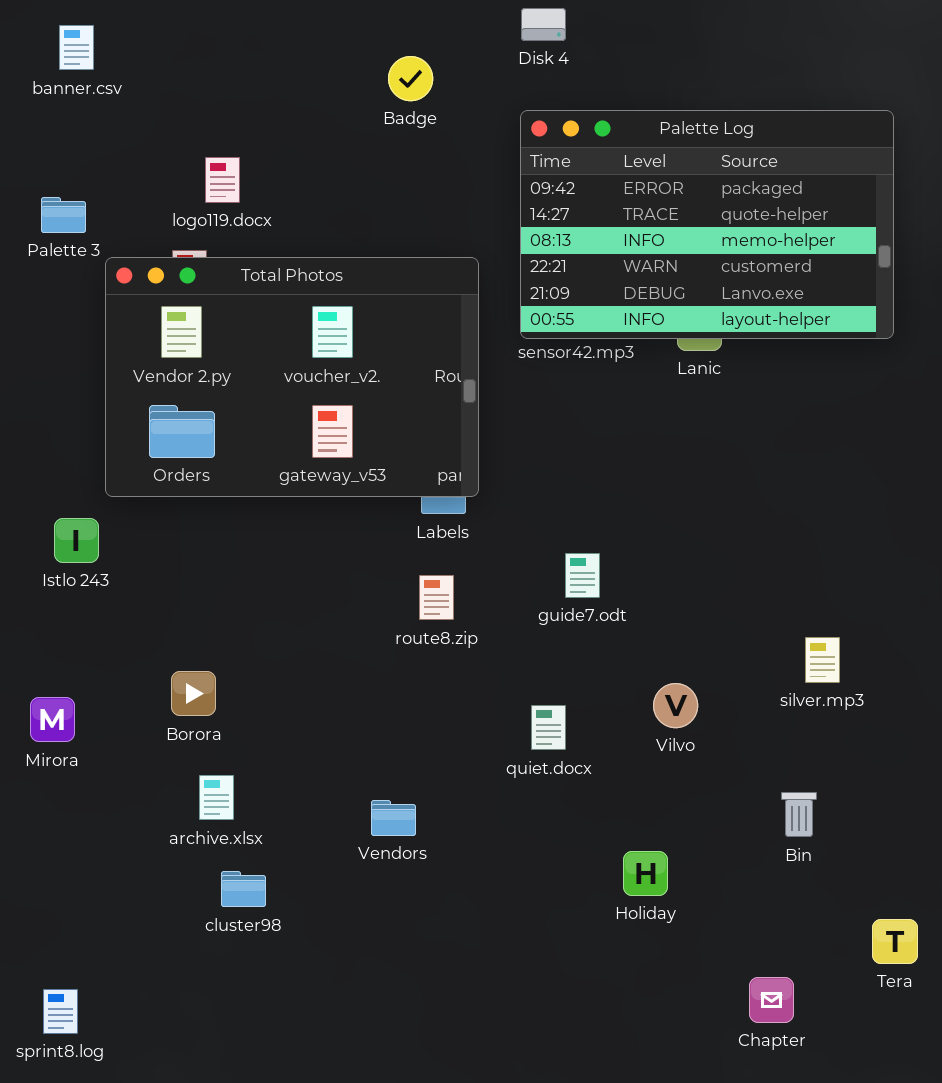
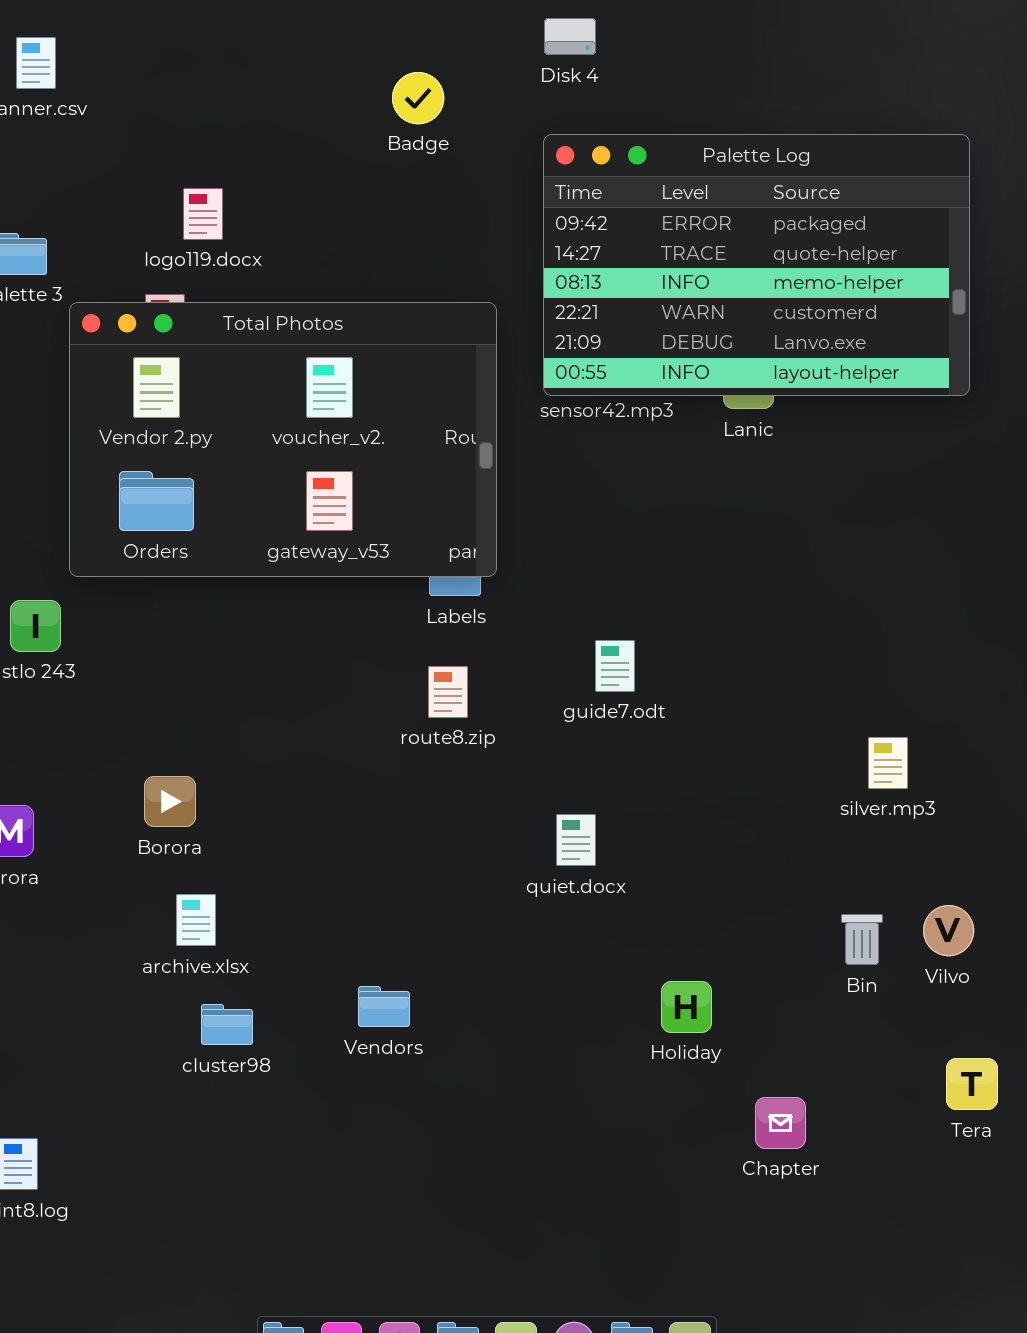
Vilvo: [653,683,698,728] -> [923,905,974,956], moved
Vendors: [371,800,416,836] -> [358,986,410,1027], moved
Chapter: [749,977,794,1023] -> [755,1097,806,1149], moved

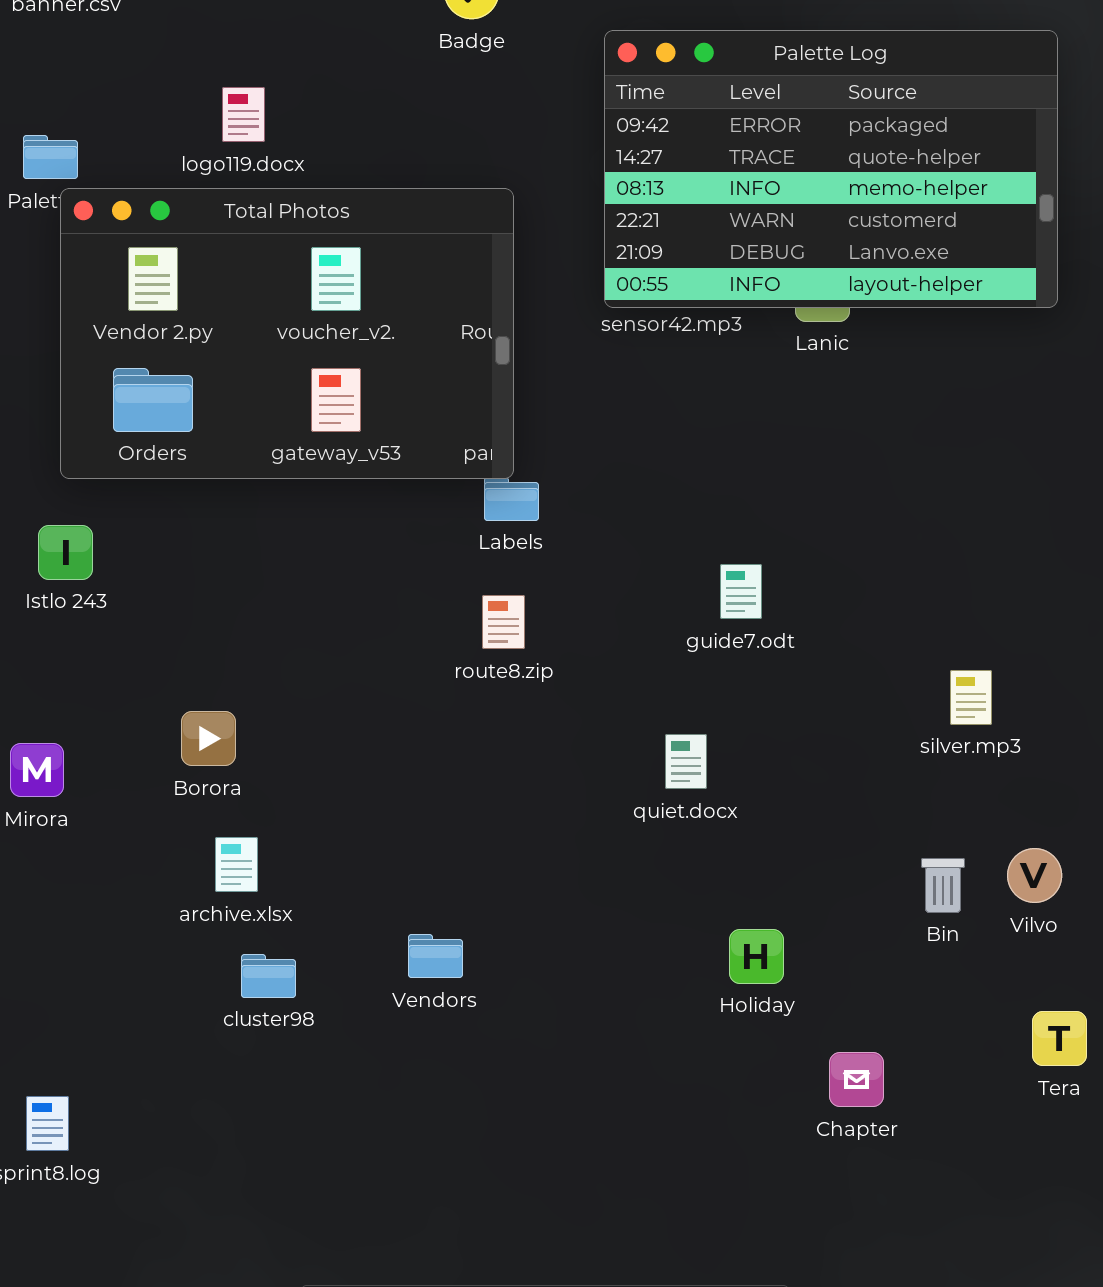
Total Photos: [69,302,497,577] -> [60,188,514,479], moved
guide7.odt: [595,640,635,692] -> [720,564,762,619], moved
quiet.docx: [556,814,596,866] -> [665,734,707,789], moved

